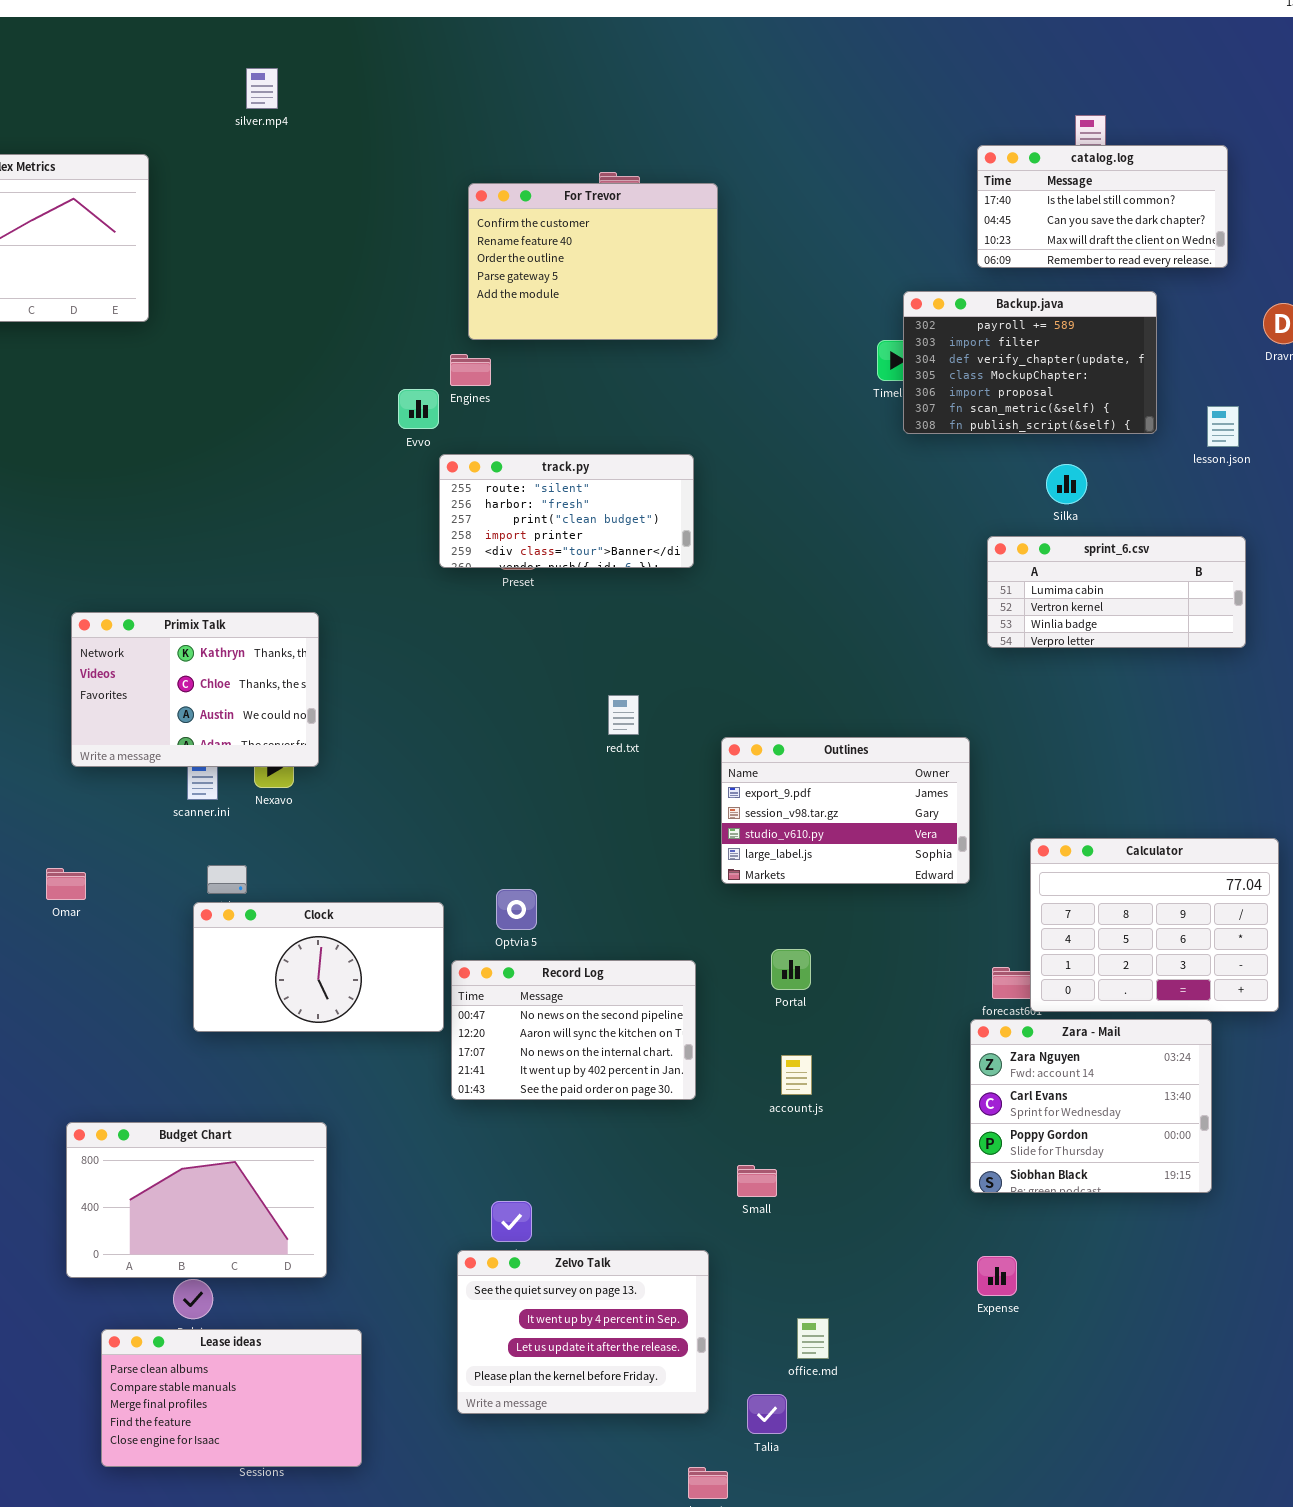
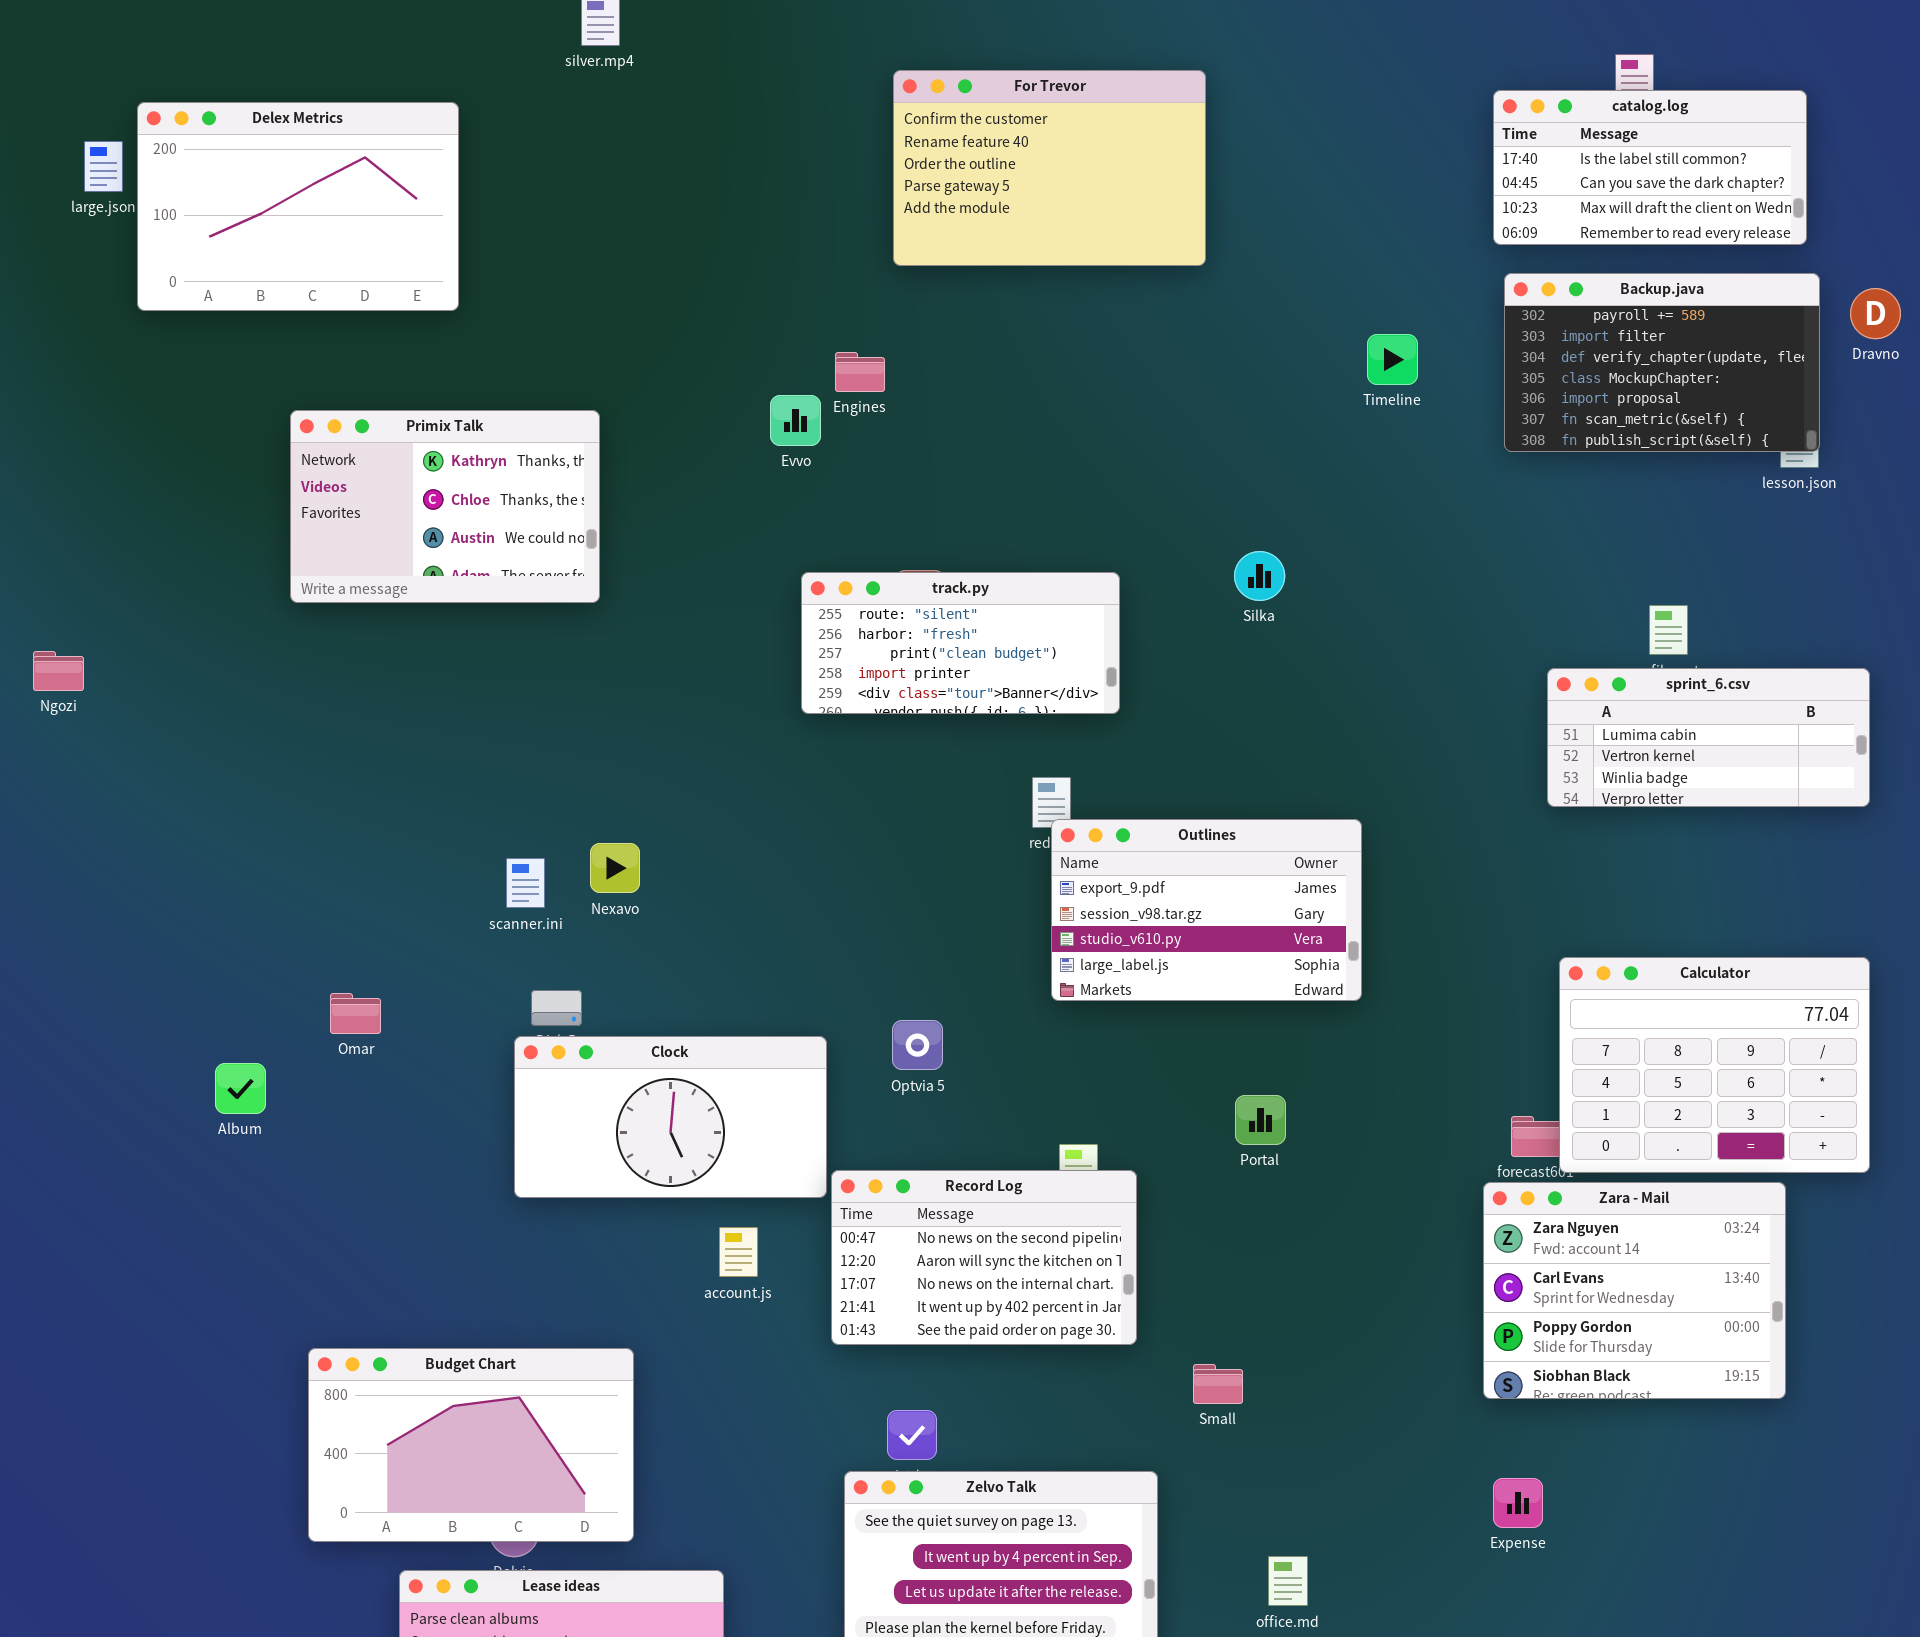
For Trevor: [468,183,718,340] -> [893,70,1206,266], moved
Backup.java: [903,291,1157,434] -> [1504,273,1820,452], moved
track.py: [439,454,694,568] -> [801,572,1120,714], moved
Silka: [1046,464,1087,504] -> [1234,551,1285,601], moved
sprint_6.csv: [987,536,1246,648] -> [1547,668,1870,807], moved
Primix Talk: [71,612,319,767] -> [290,410,600,603], moved
Outlines: [721,737,970,884] -> [1051,819,1362,1001], moved
Record Log: [451,960,696,1100] -> [831,1170,1137,1345], moved
account.js: [781,1055,812,1095] -> [719,1227,758,1277], moved
Budget Chart: [66,1122,327,1278] -> [308,1348,634,1542], moved

